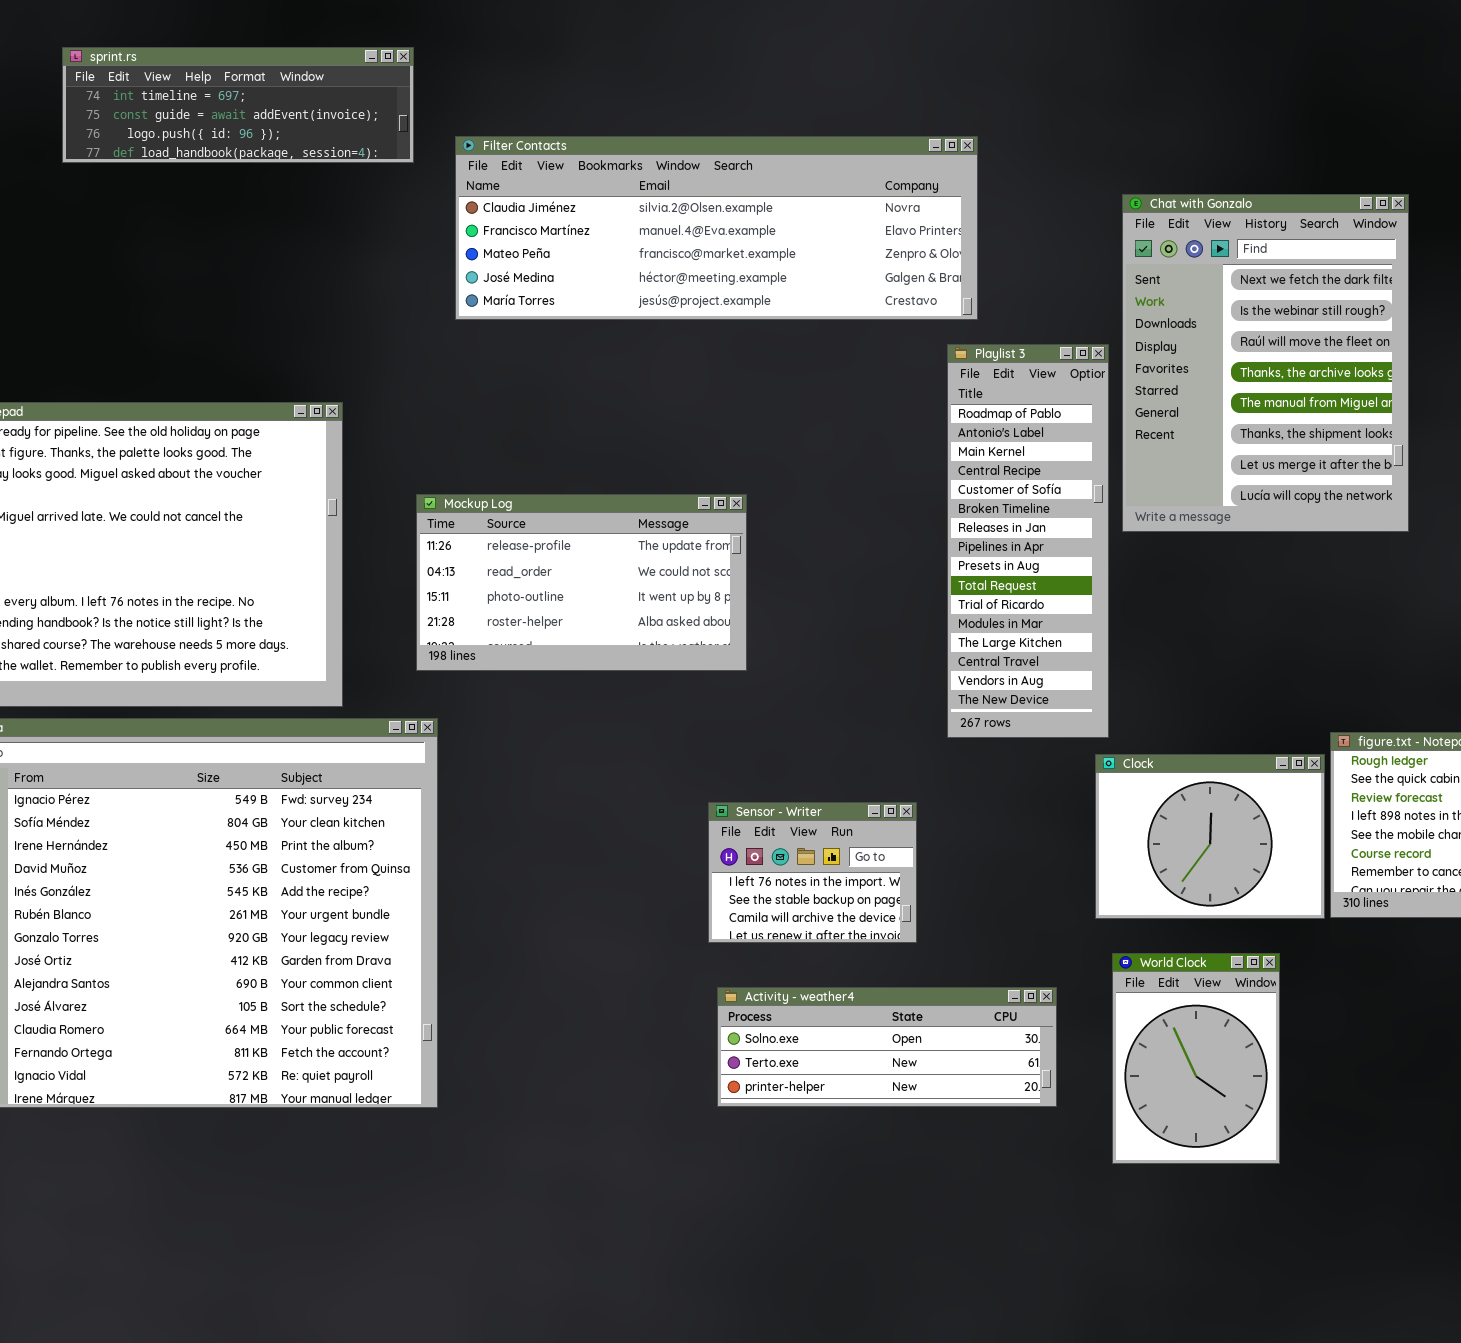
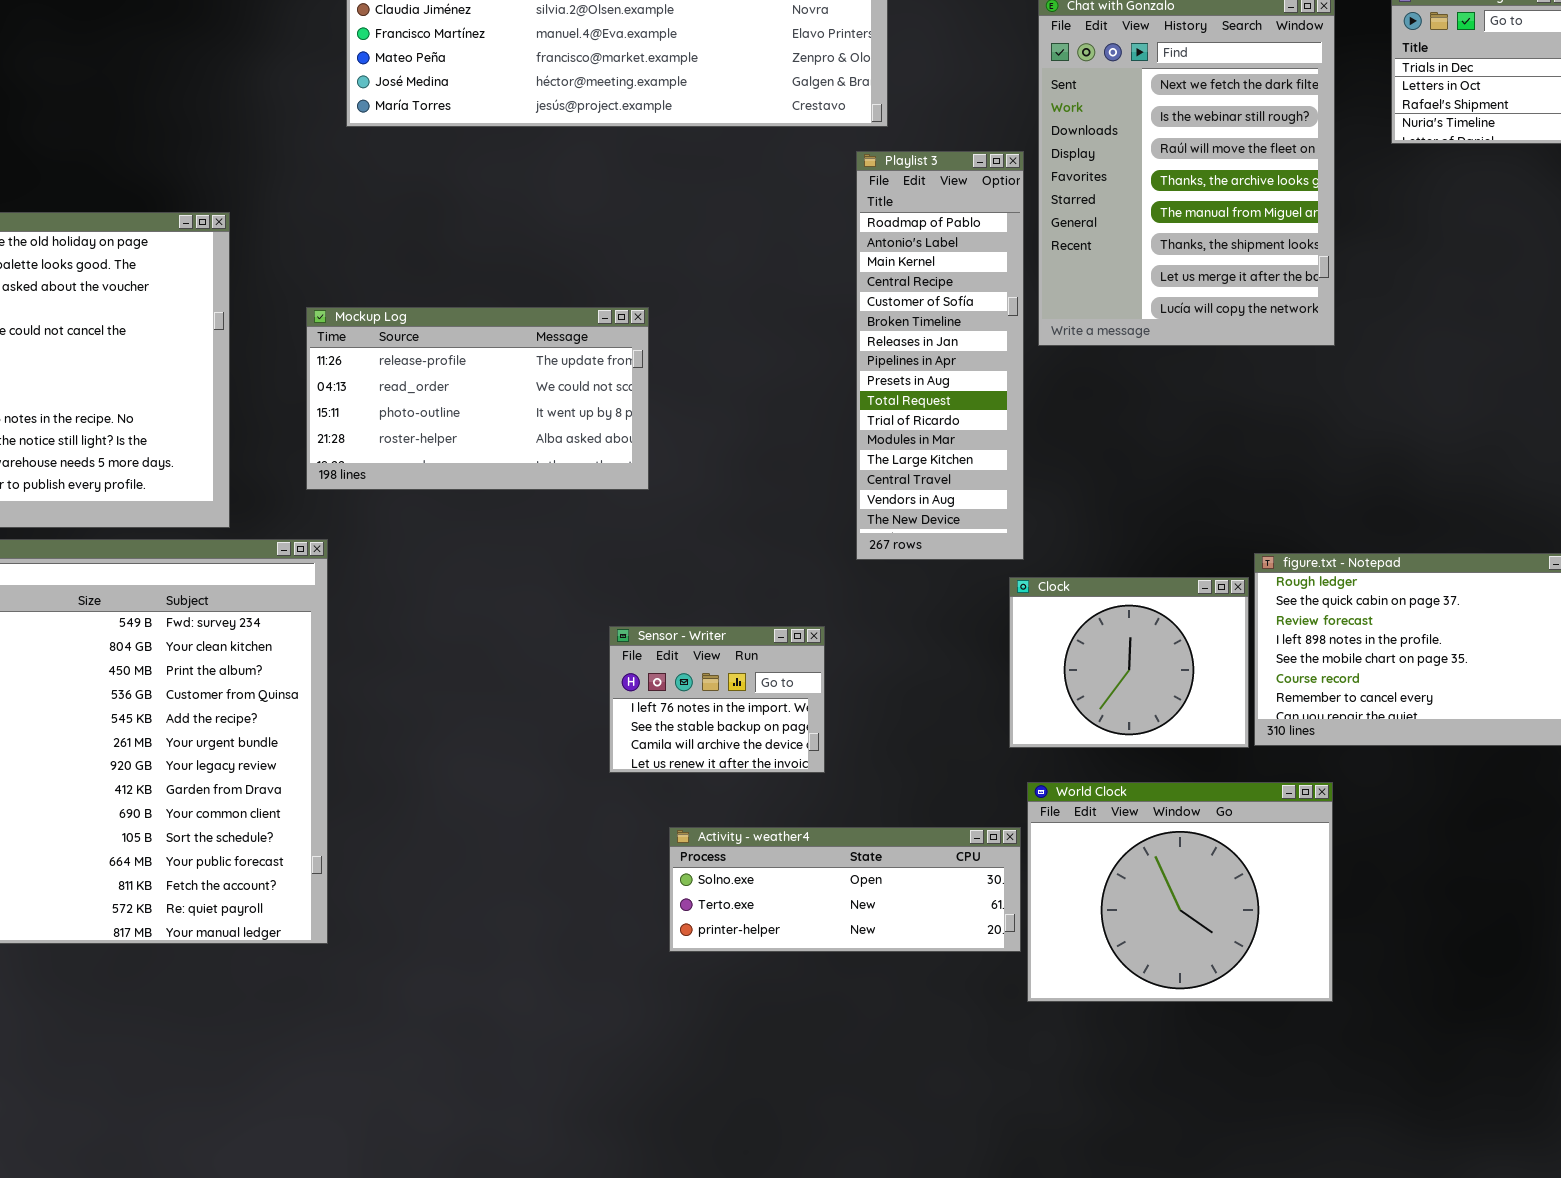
World Clock: [1112,953,1280,1164] -> [1027,782,1333,1002], resized
Activity - weather4: [717,987,1057,1107] -> [669,827,1021,952], moved

